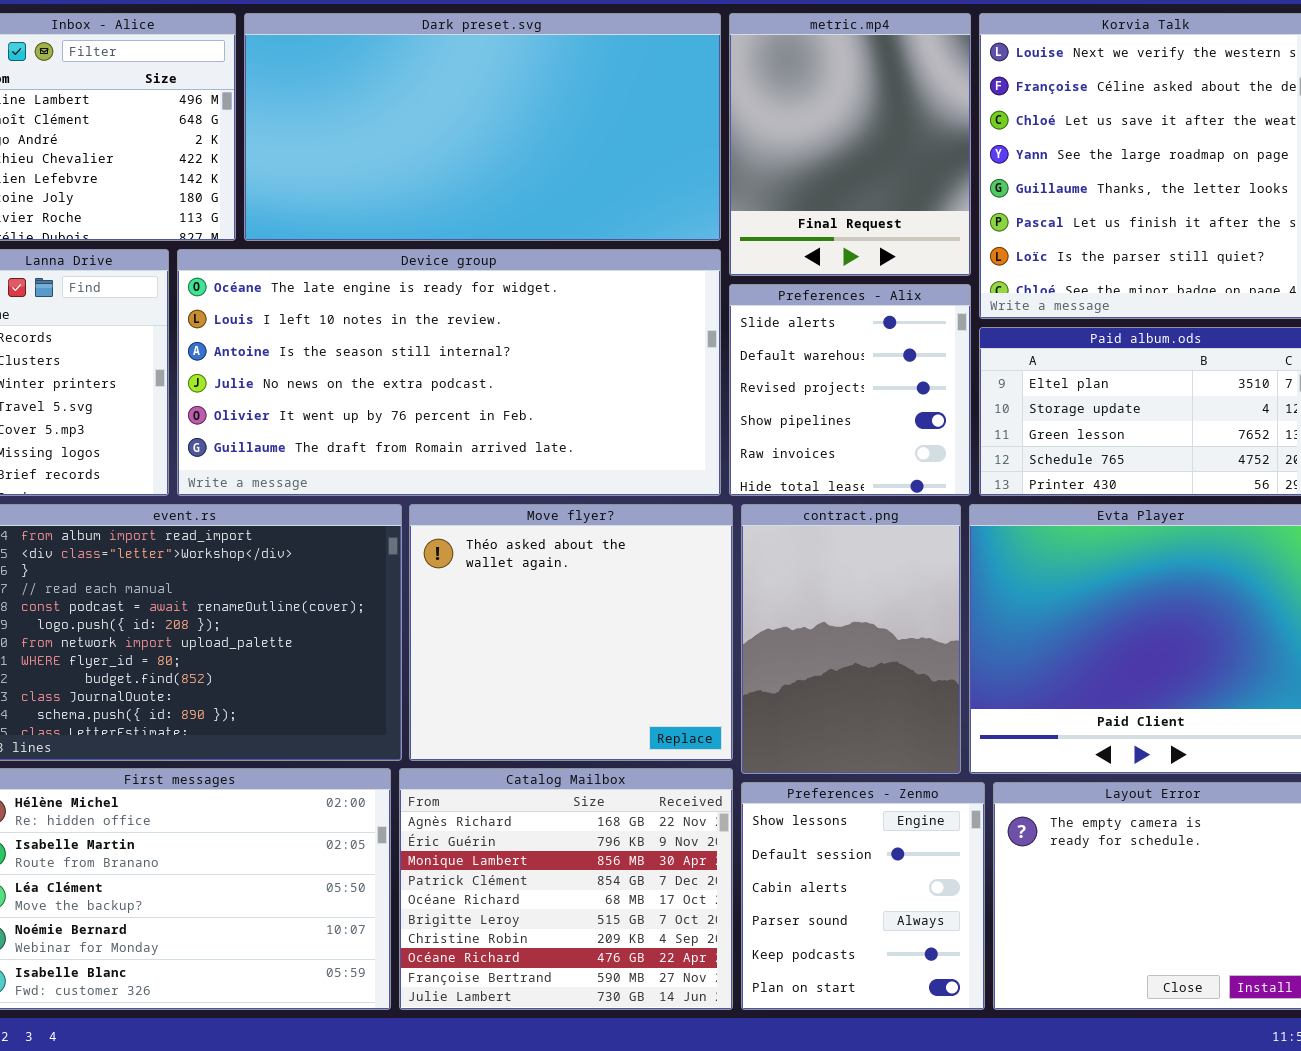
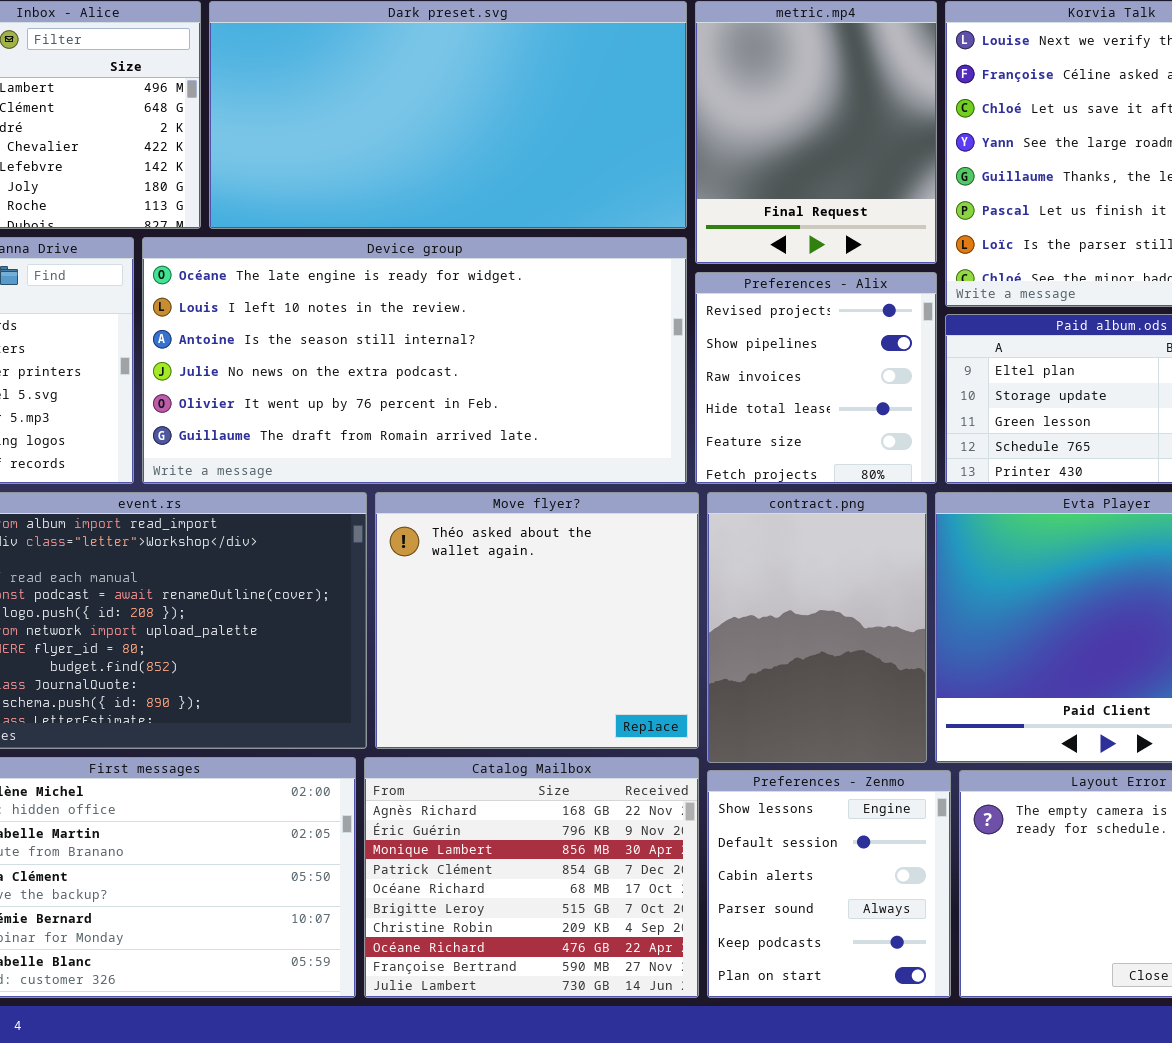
Preferences - Alix: [729,284,971,496] -> [695,272,937,484], scrolled down 2 rows

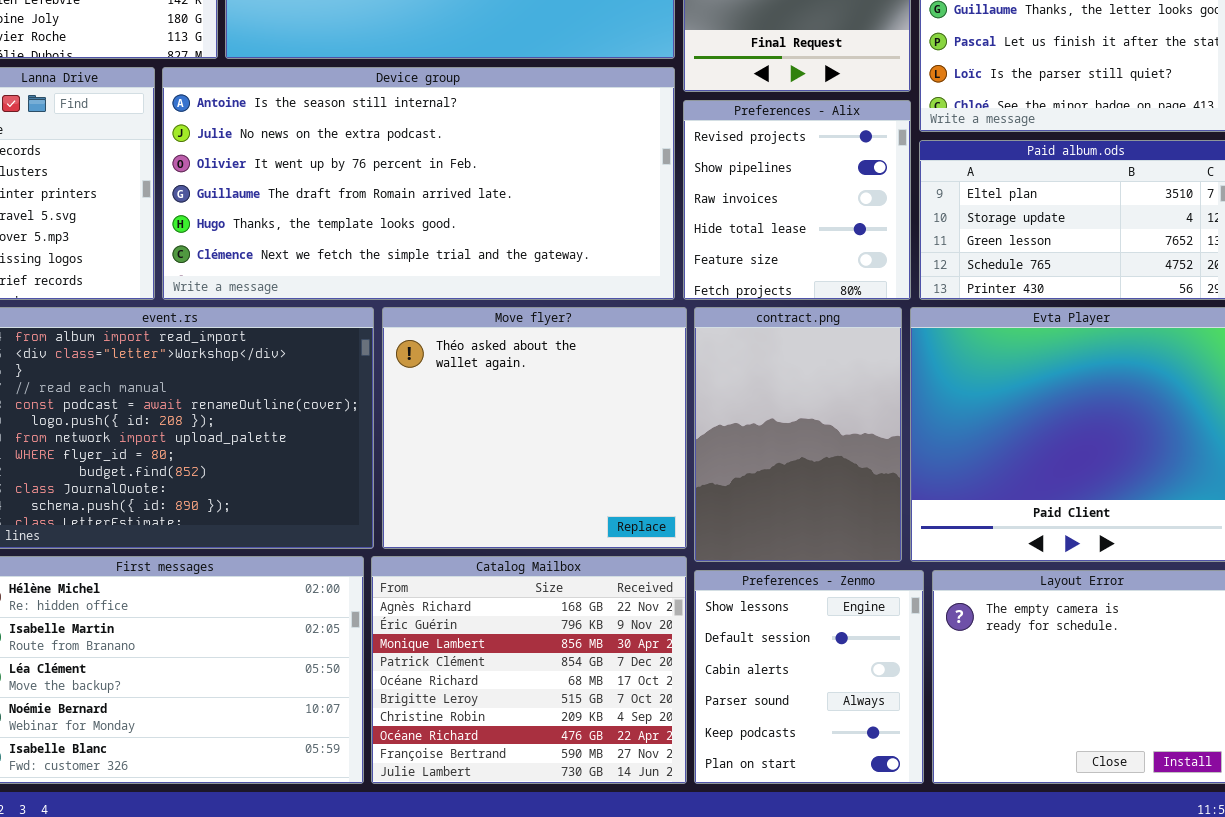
Device group: [142,237,687,484] -> [162,67,675,300], scrolled down 2 rows

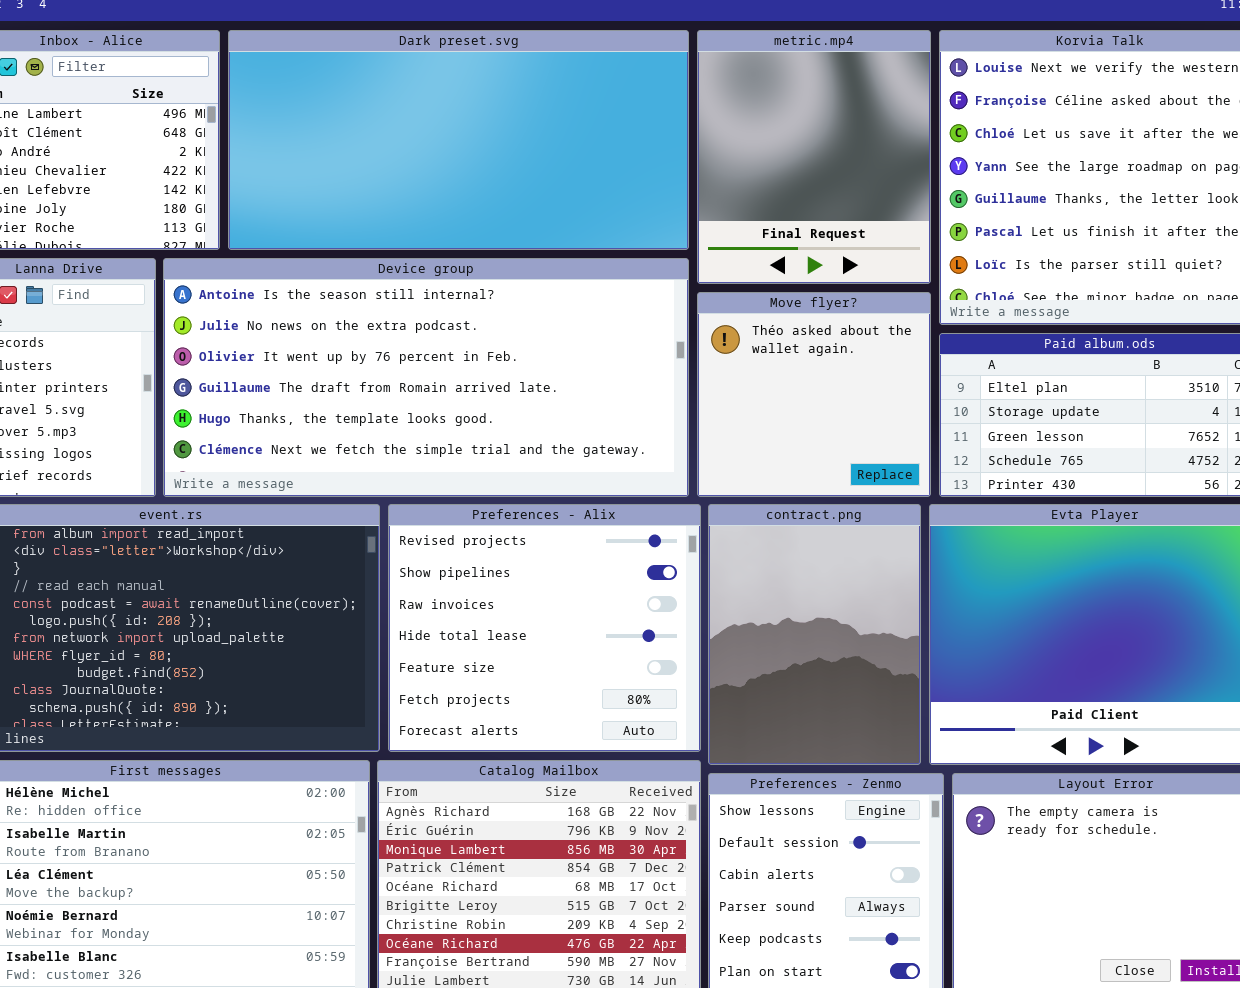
Preferences - Alix: [683,100,911,300] -> [388,504,701,752], moved, resized
Move flyer?: [382,307,687,549] -> [697,292,931,497], moved, resized

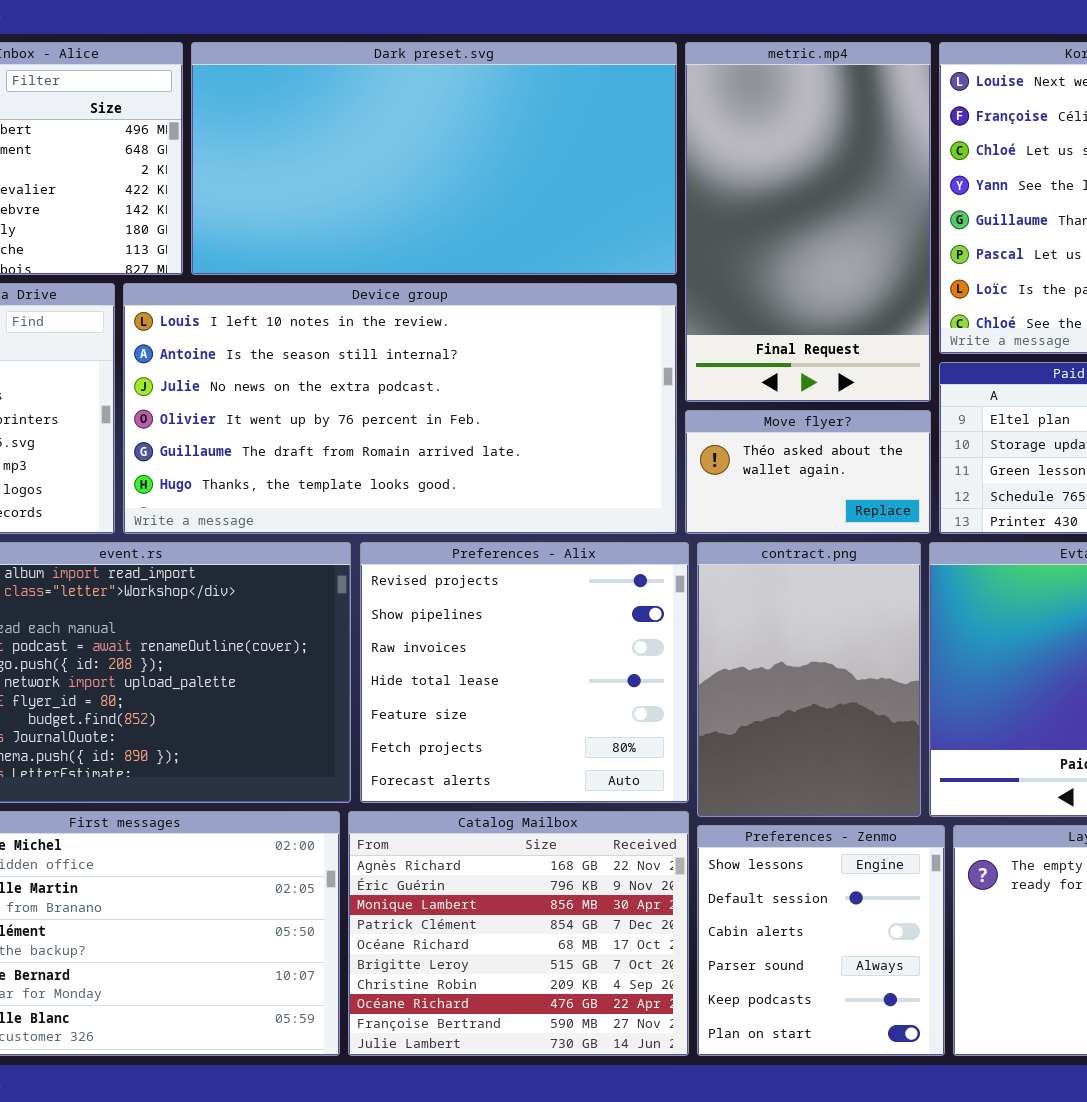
metric.mp4: [697,30,931,284] -> [685,42,931,402], resized
Device group: [163,258,689,497] -> [123,283,677,534], scrolled up 1 row
Move flyer?: [697,292,931,497] -> [685,410,931,534], resized

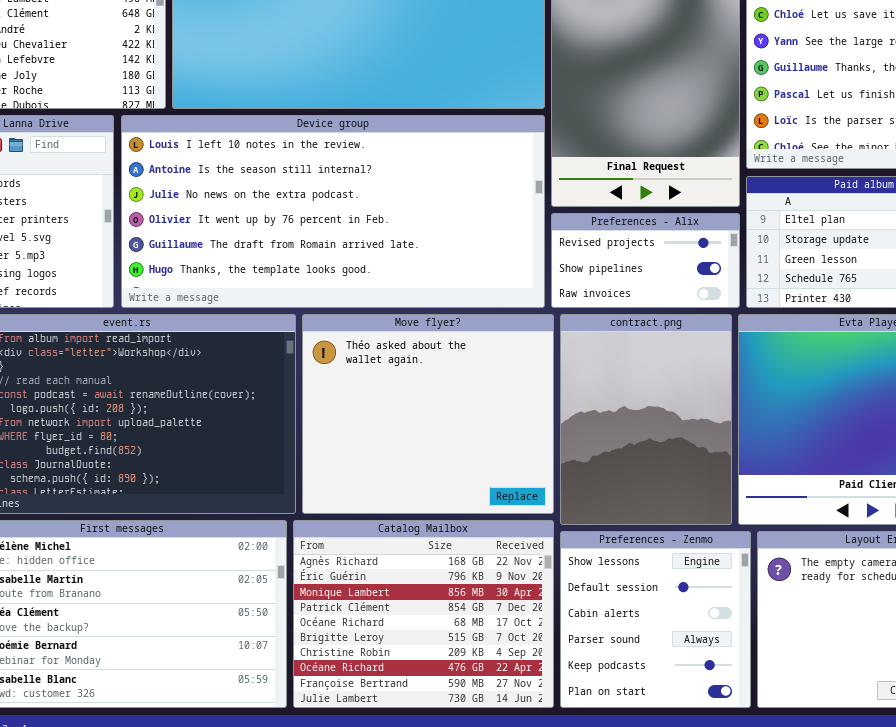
Move flyer?: [685,410,931,534] -> [302,314,554,514], moved, resized
Preferences - Alix: [360,542,689,803] -> [551,213,740,308], moved, resized

